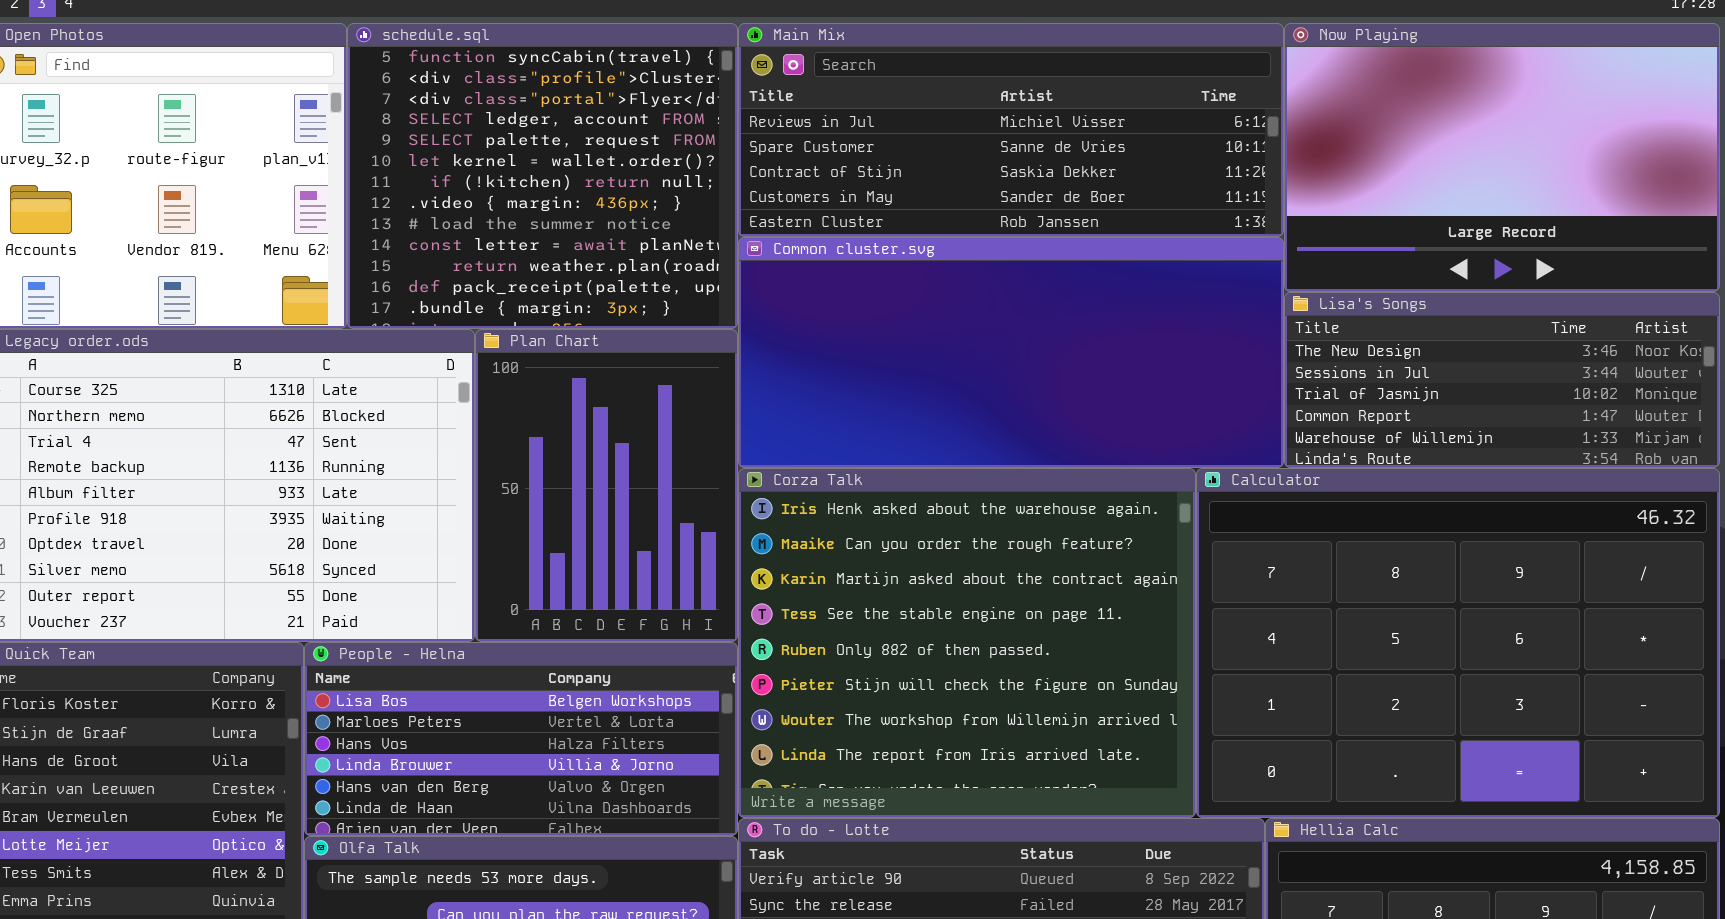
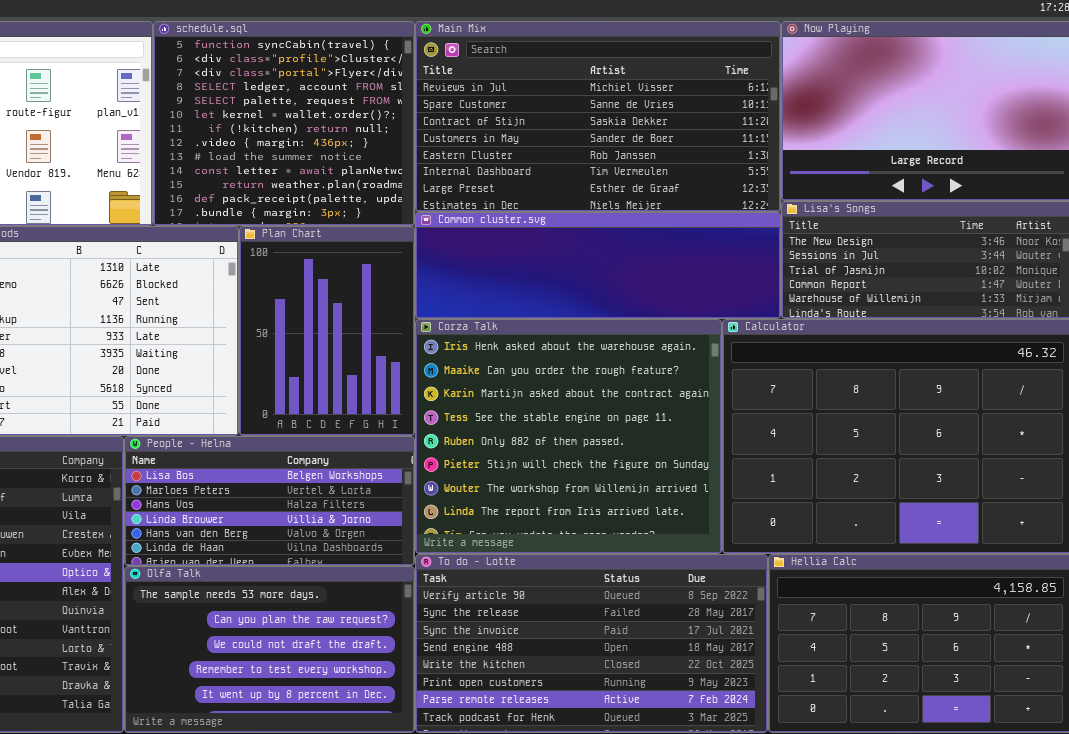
Main Mix: [738,23,1284,237] -> [415,21,781,212], resized
Common cluster.svg: [738,237,1284,468] -> [415,212,781,319], resized

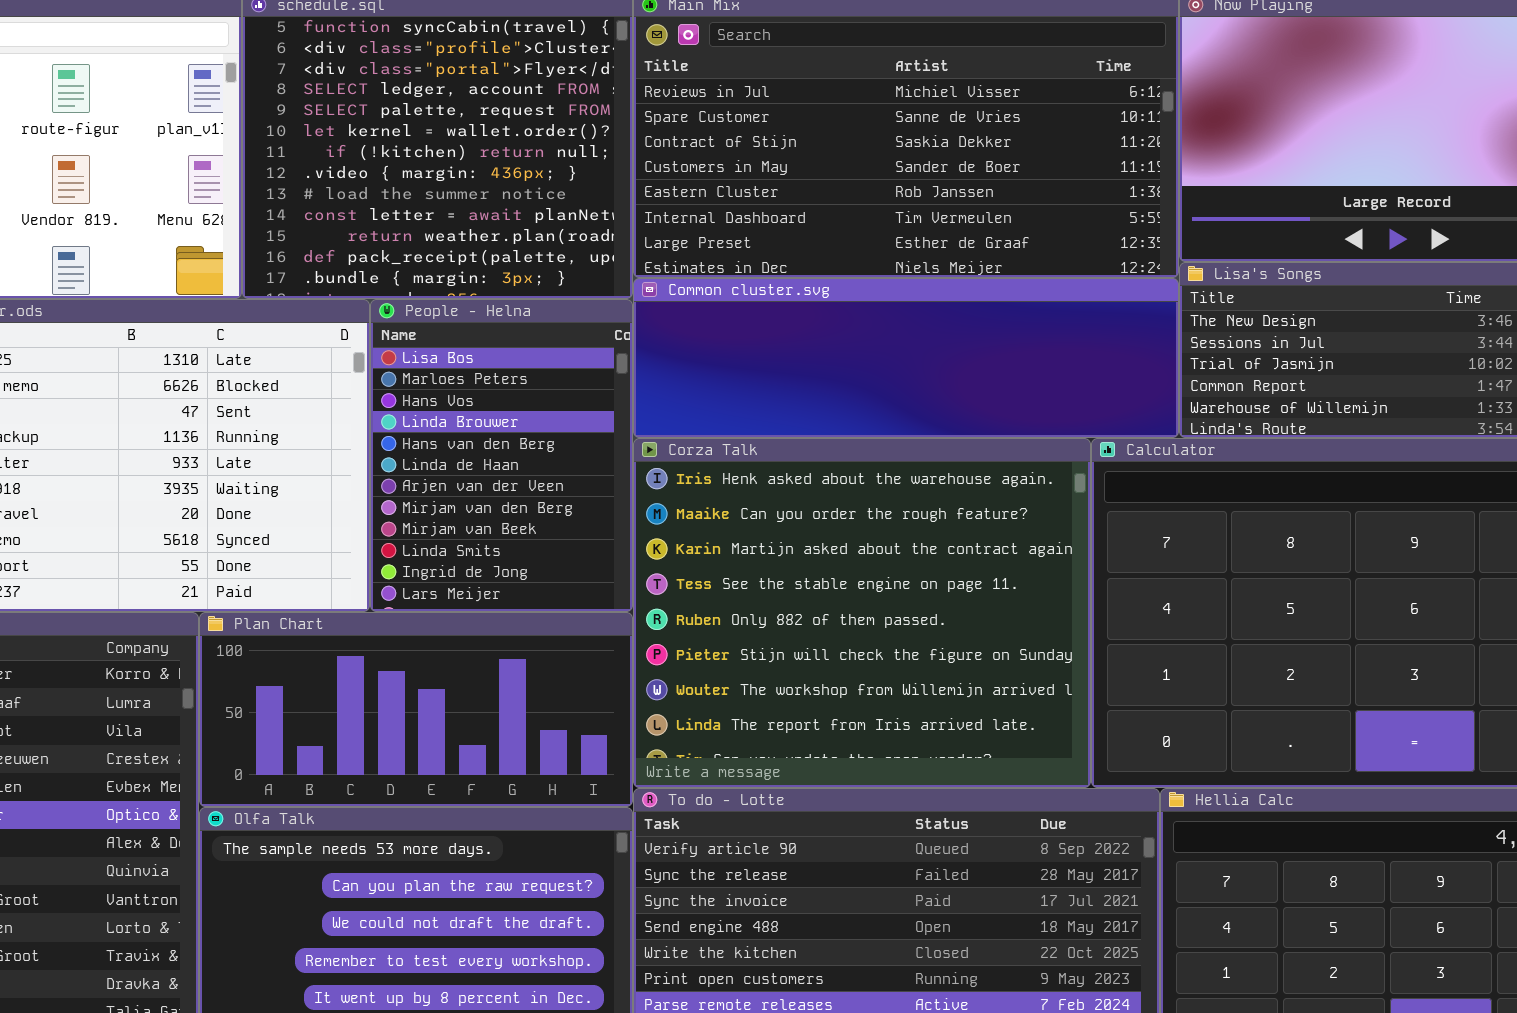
Plan Chart: [239,226,415,436] -> [199,612,633,807], moved, resized
People - Helna: [124,436,415,566] -> [370,299,633,612], moved, resized

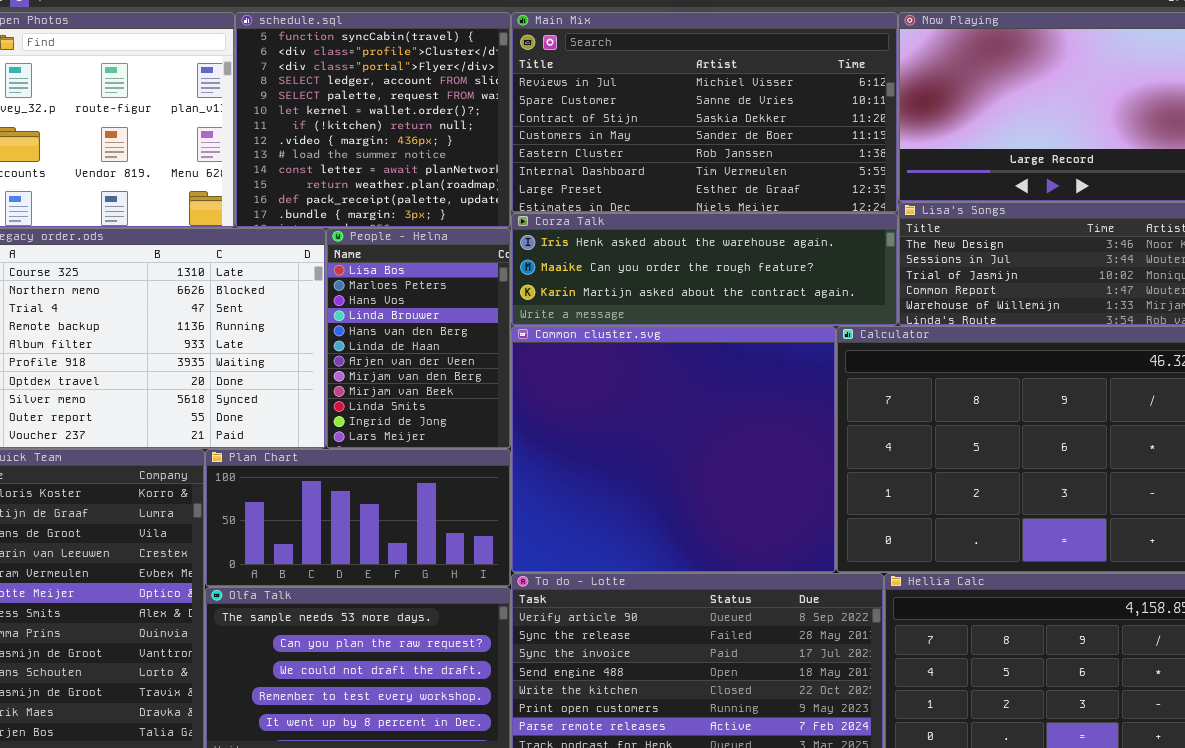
Common cluster.svg: [633,278,1179,438] -> [511,326,836,573], moved, resized
Corza Talk: [633,438,1091,788] -> [511,213,898,326], moved, resized

